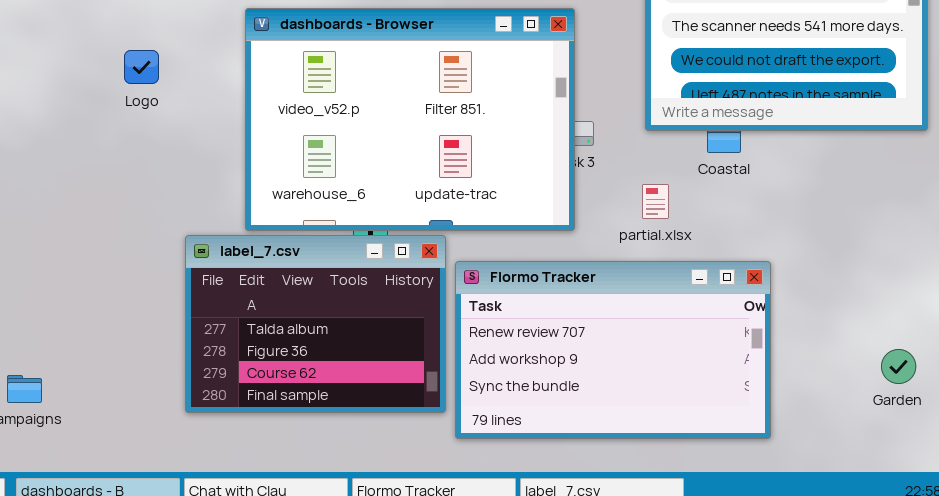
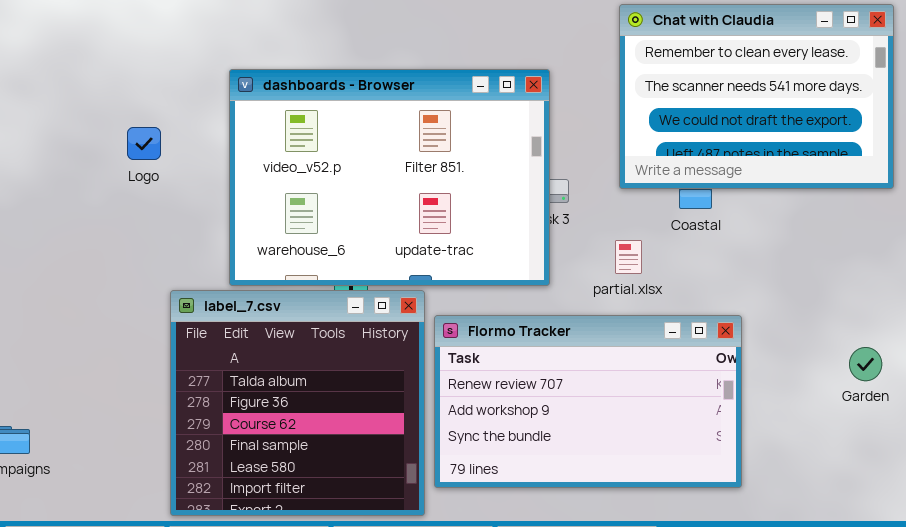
Logo: [124,50,159,84] -> [127,127,161,160], moved
label_7.csv: [185,235,446,413] -> [170,290,425,516], resized
Garden: [881,349,916,384] -> [849,347,882,381], moved

